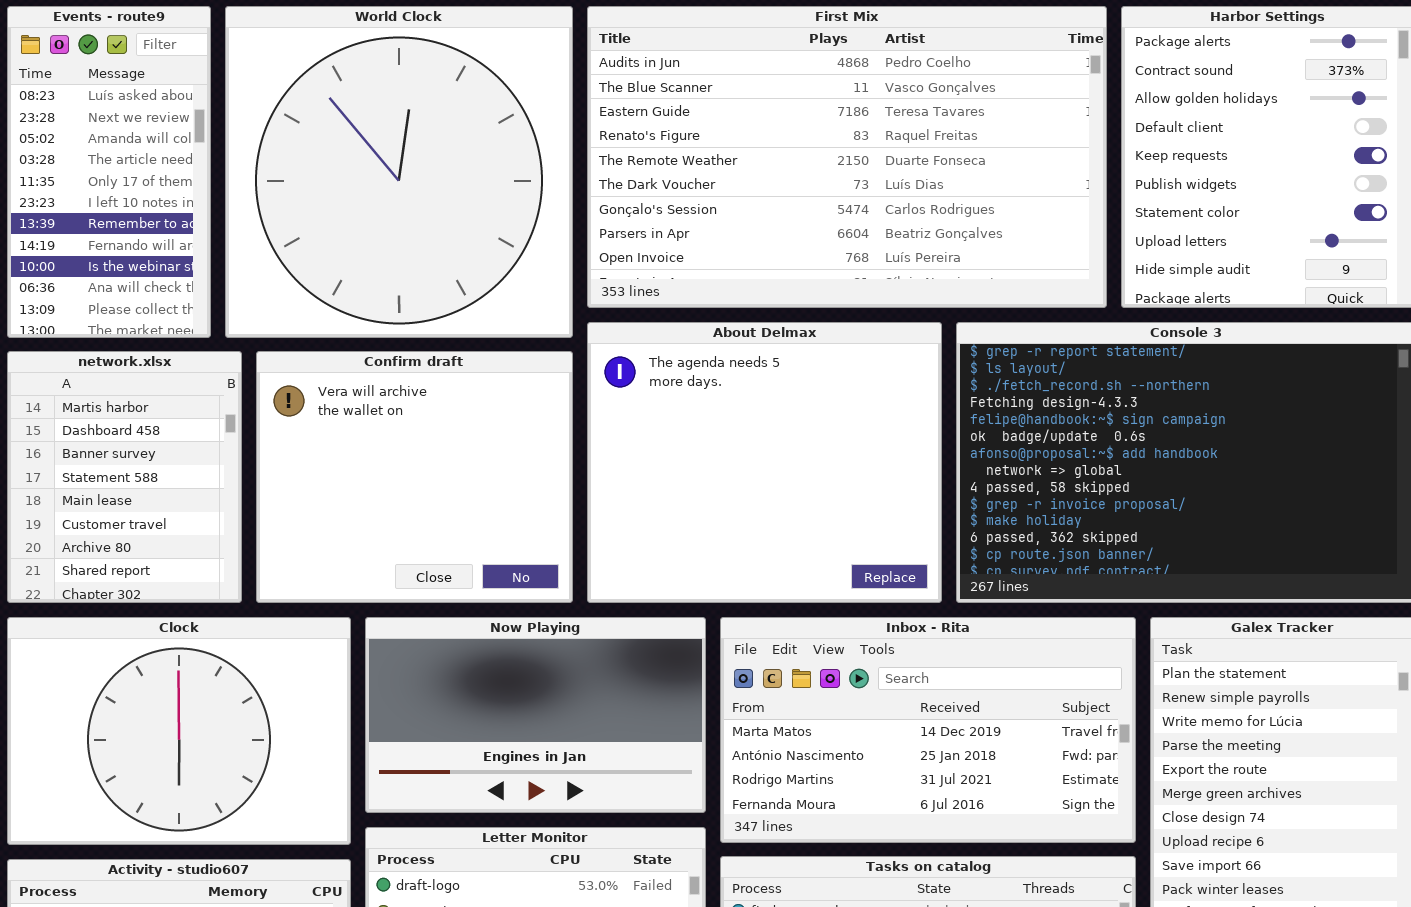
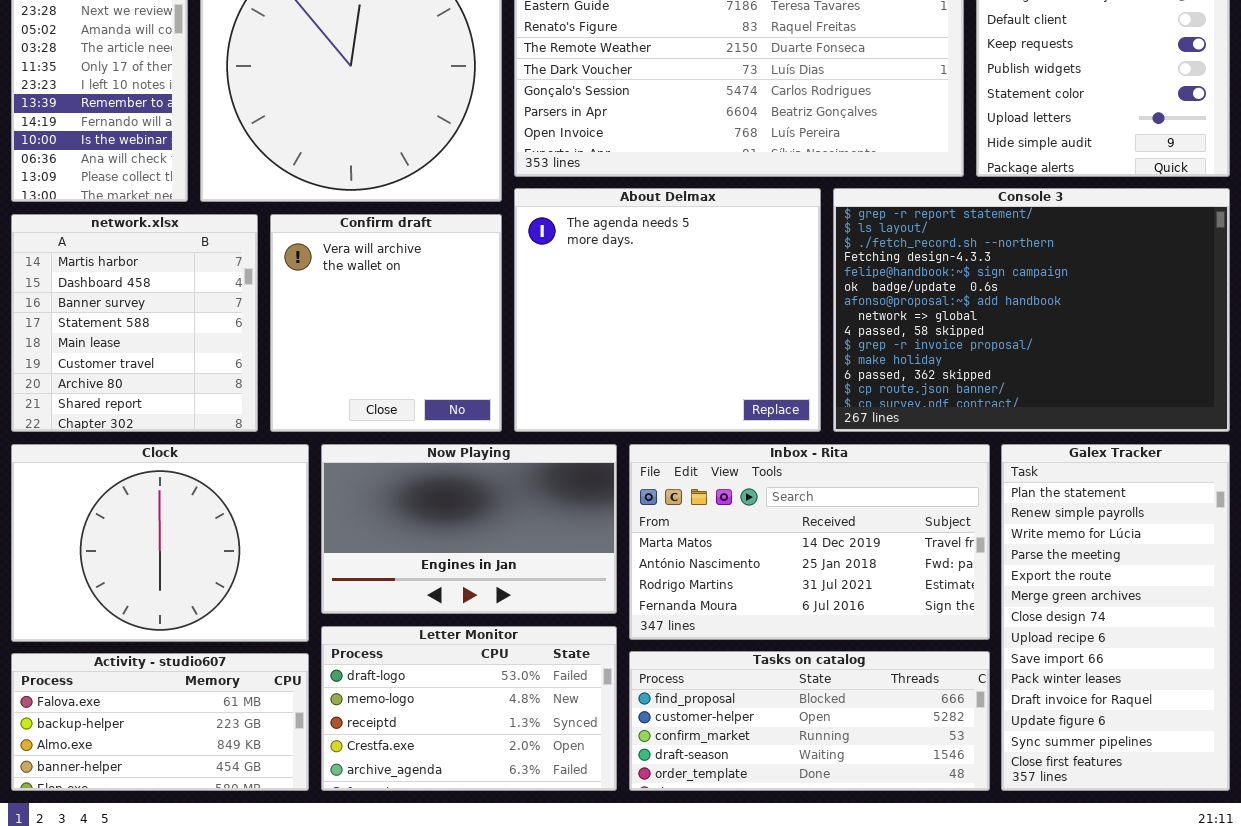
network.xlsx: [7,351,242,603] -> [11,214,258,432], resized
Confirm draft: [256,351,573,603] -> [270,214,502,432], resized

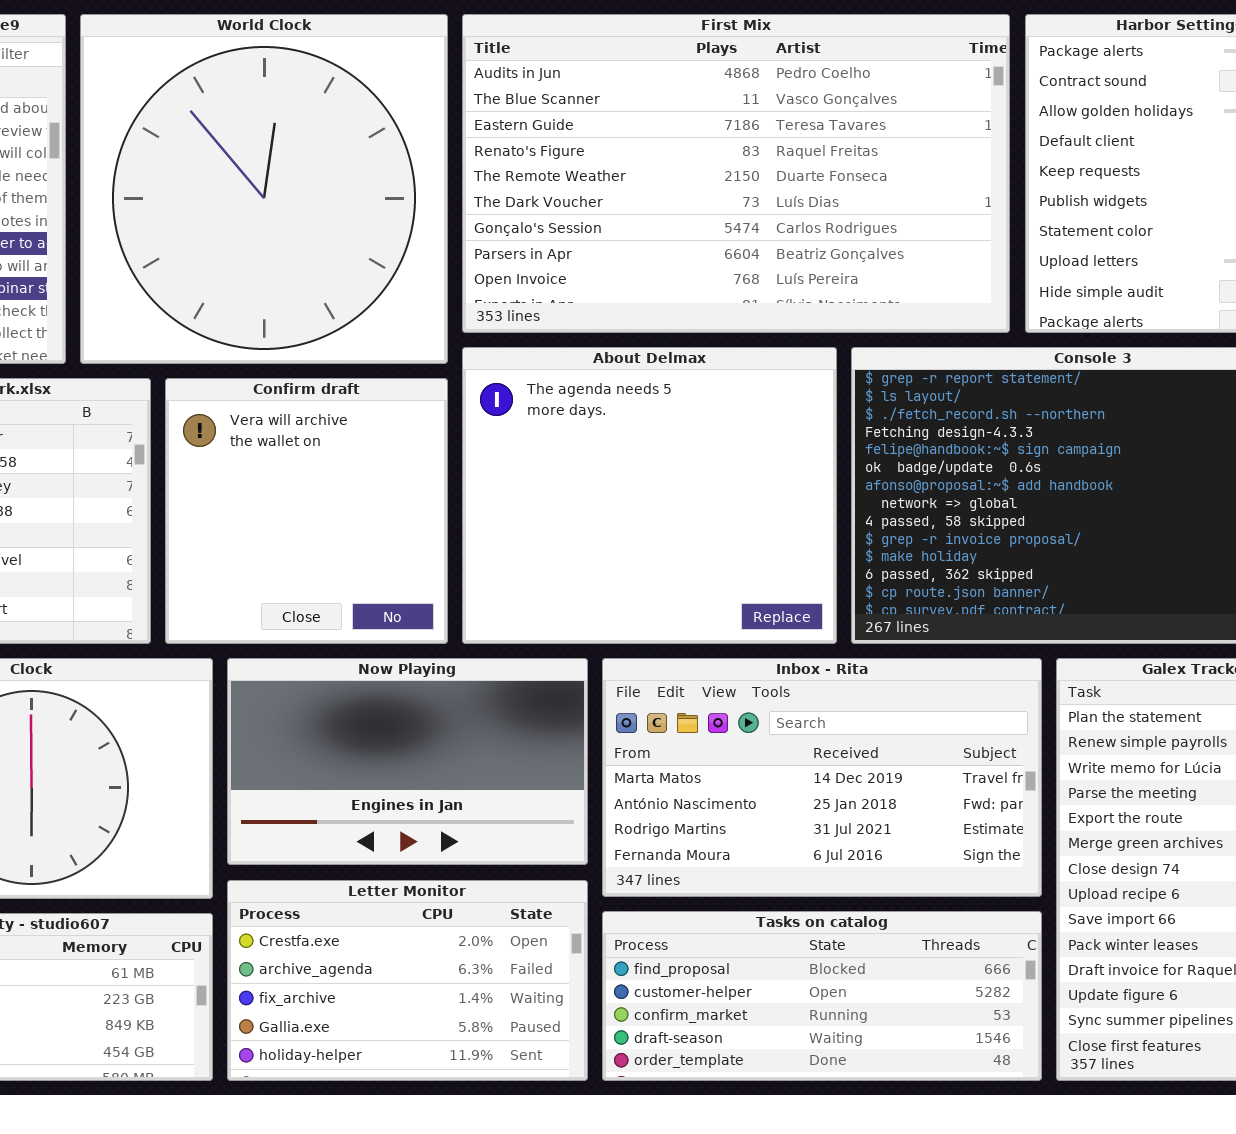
Letter Monitor: [321,626,617,791] -> [227,880,588,1081], scrolled down 3 rows

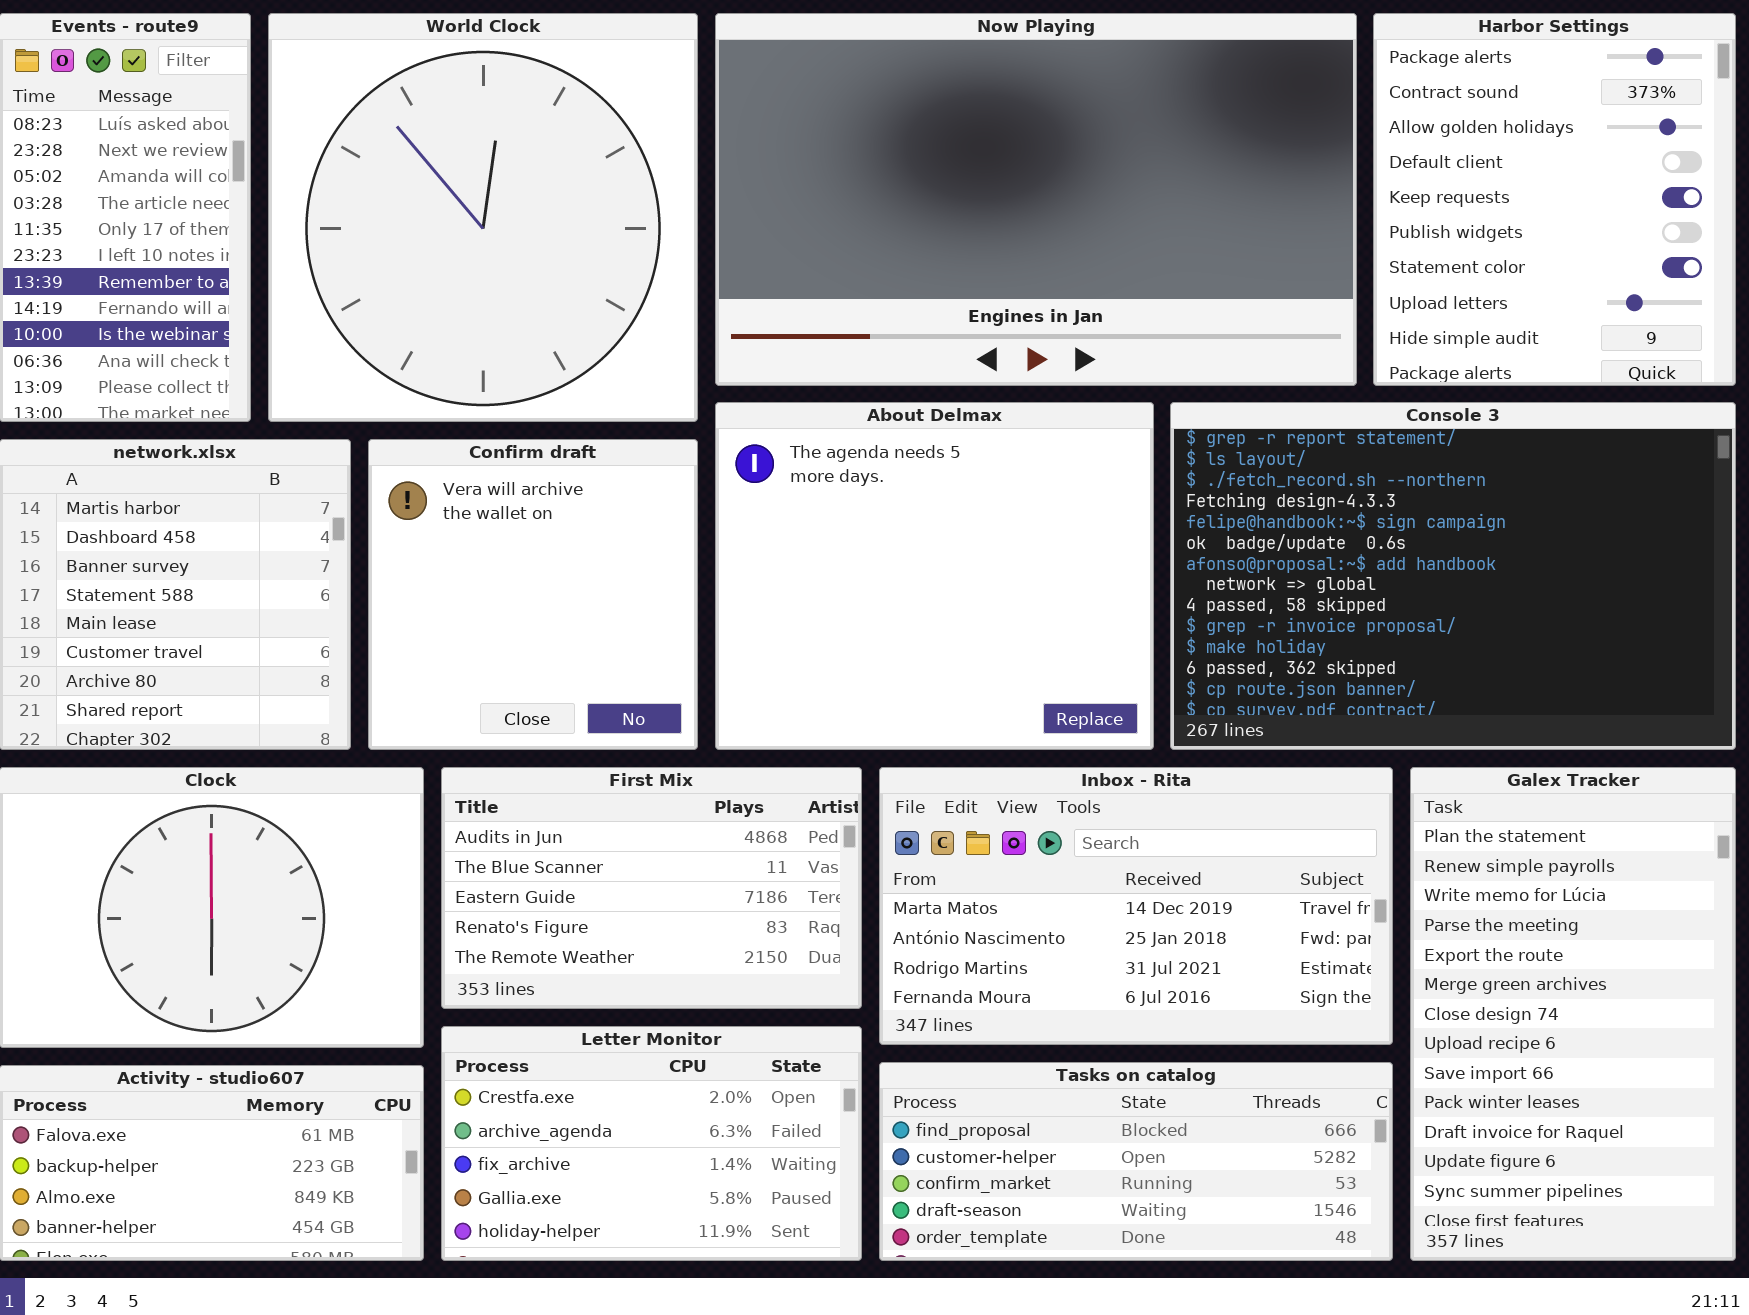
First Mix: [462,14,1010,333] -> [441,767,862,1009], moved, resized
Now Playing: [227,658,588,865] -> [715,13,1357,386], moved, resized

